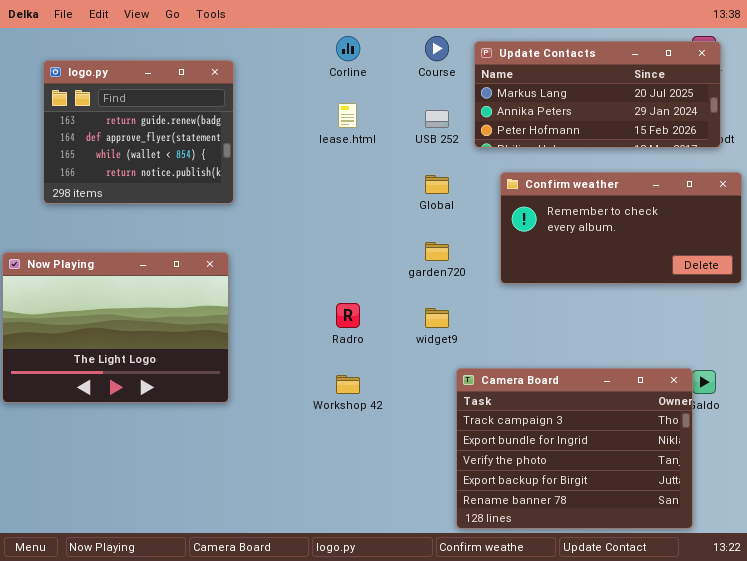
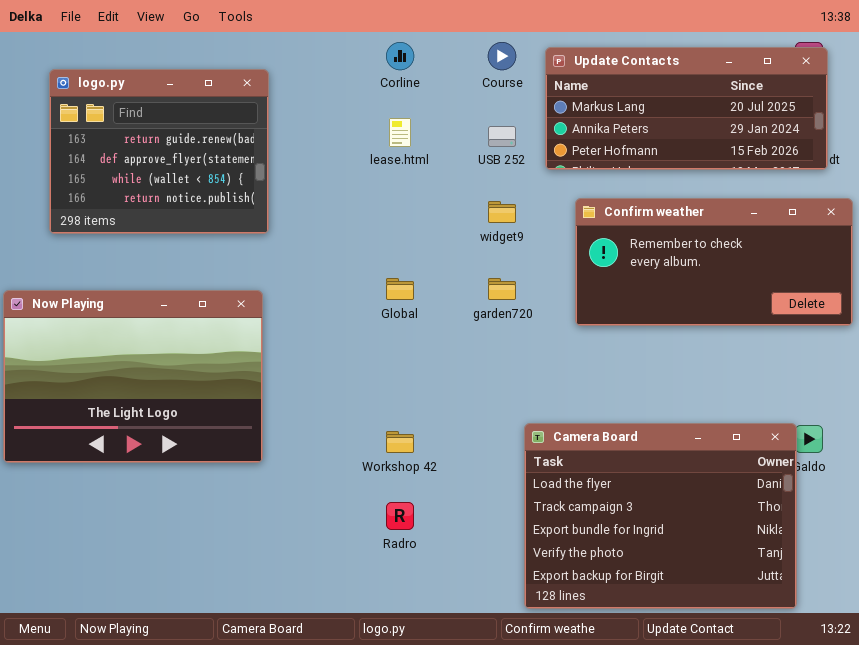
Global: [425,175,449,194] -> [386,278,414,300], moved
Radro: [336,303,360,328] -> [386,502,414,530], moved
widget9: [425,308,449,328] -> [488,201,516,223], moved
Camera Board: [456,368,693,529] -> [524,423,797,609], scrolled up 1 row

